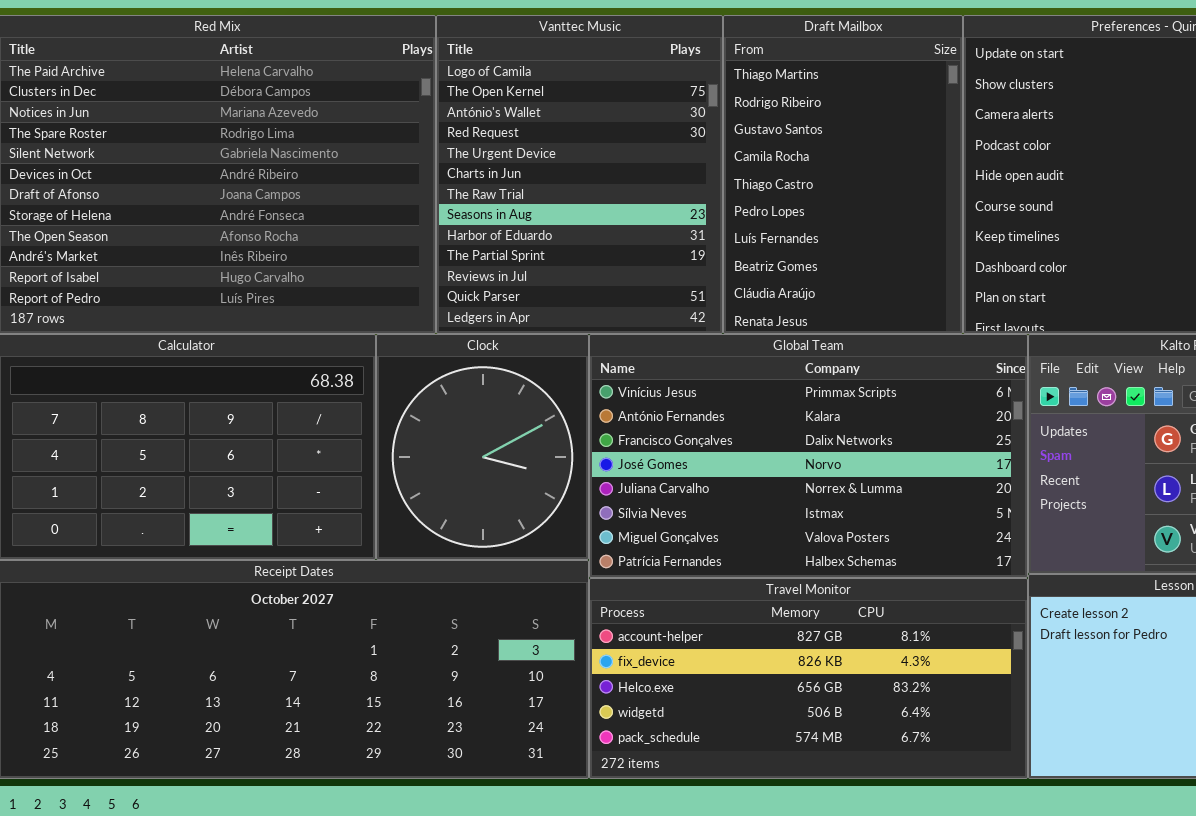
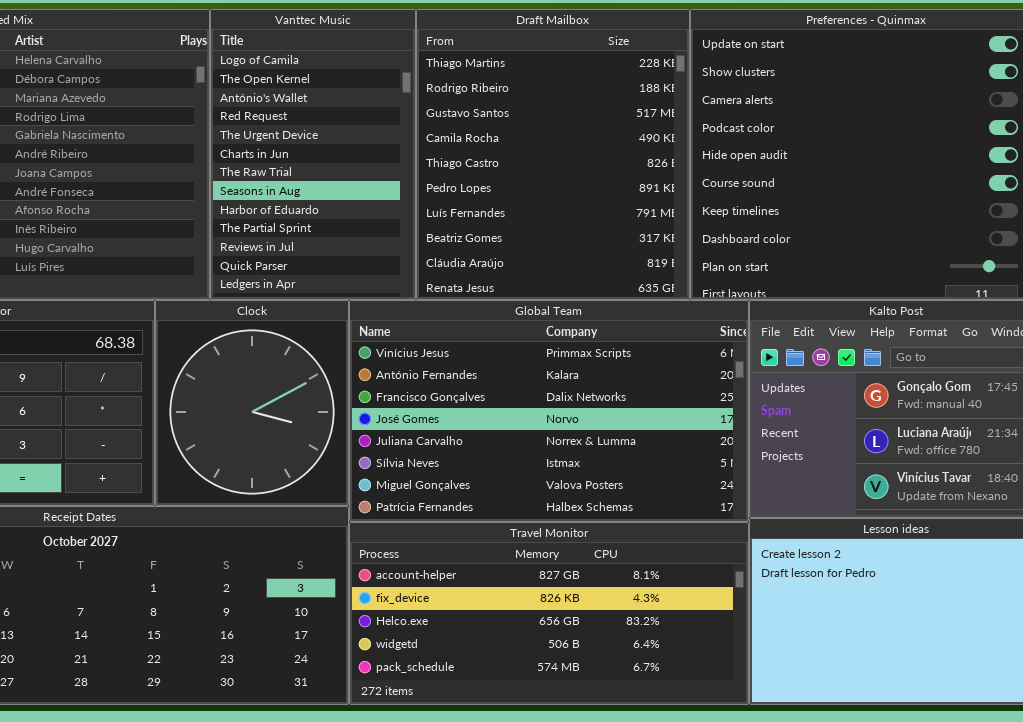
Vanttec Music: [436,15,723,334] -> [210,9,416,300], resized
Draft Mailbox: [723,15,963,334] -> [416,9,690,300], resized

